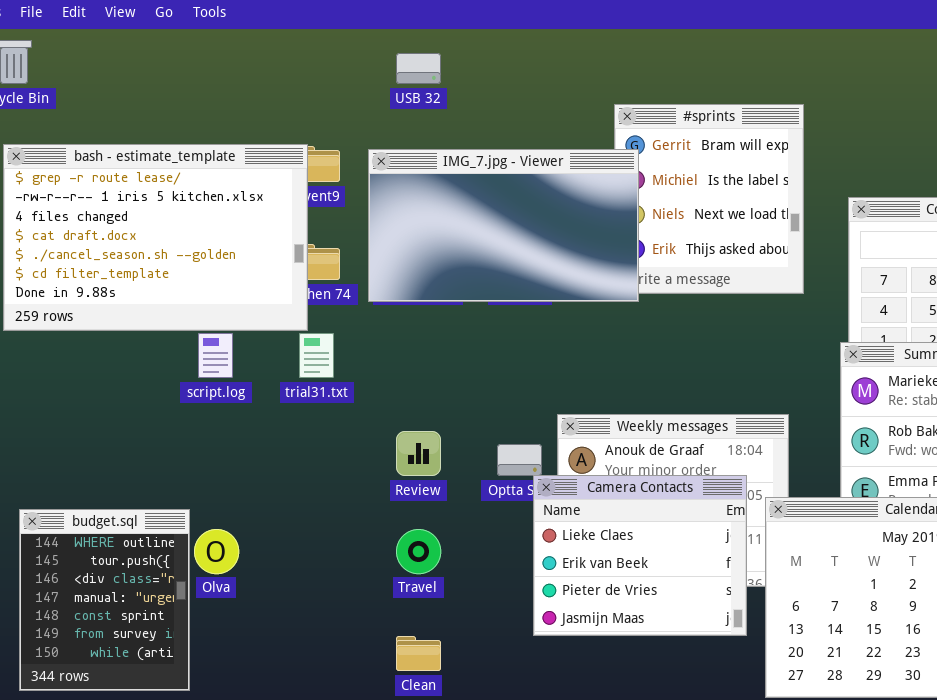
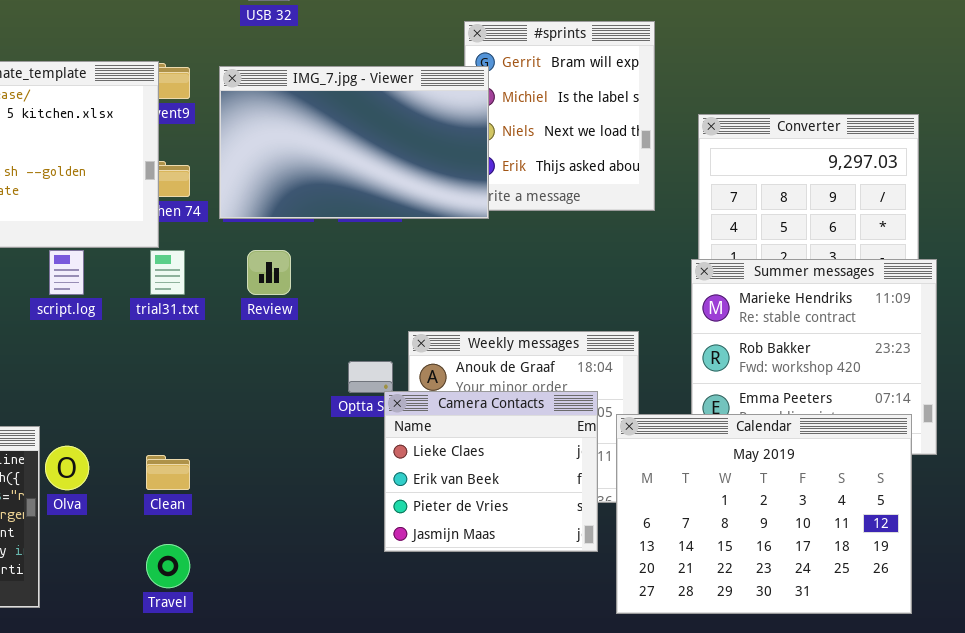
Review: [396,431,441,476] -> [247,250,291,295], moved
Travel: [396,529,441,574] -> [146,544,190,588], moved
Clean: [396,636,441,671] -> [146,455,190,490], moved

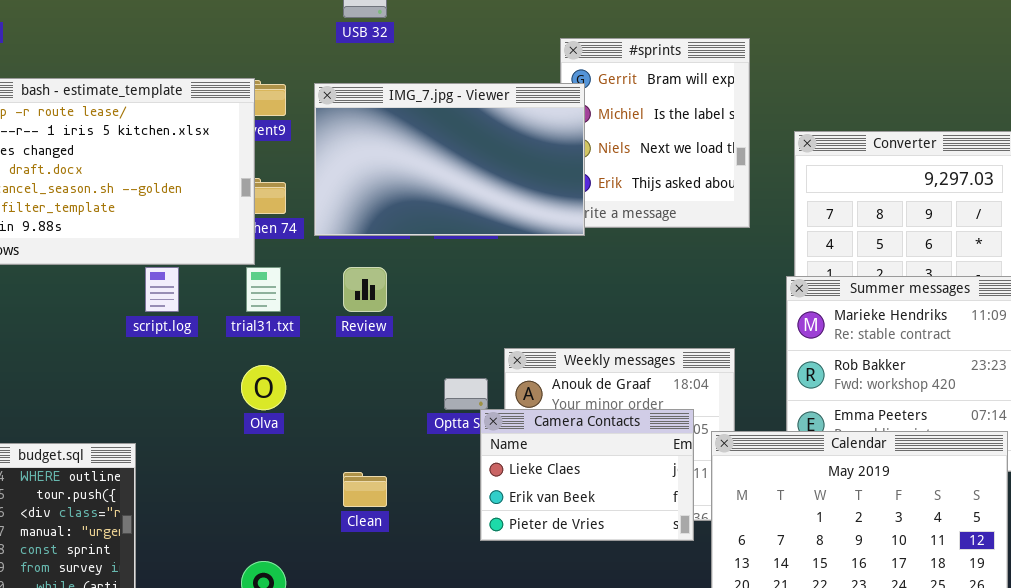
Camera Contacts: [384,391,598,552] -> [480,409,694,541], resized
Olva: [45,446,89,490] -> [241,365,286,410], moved
Clean: [146,455,190,490] -> [343,472,387,507], moved

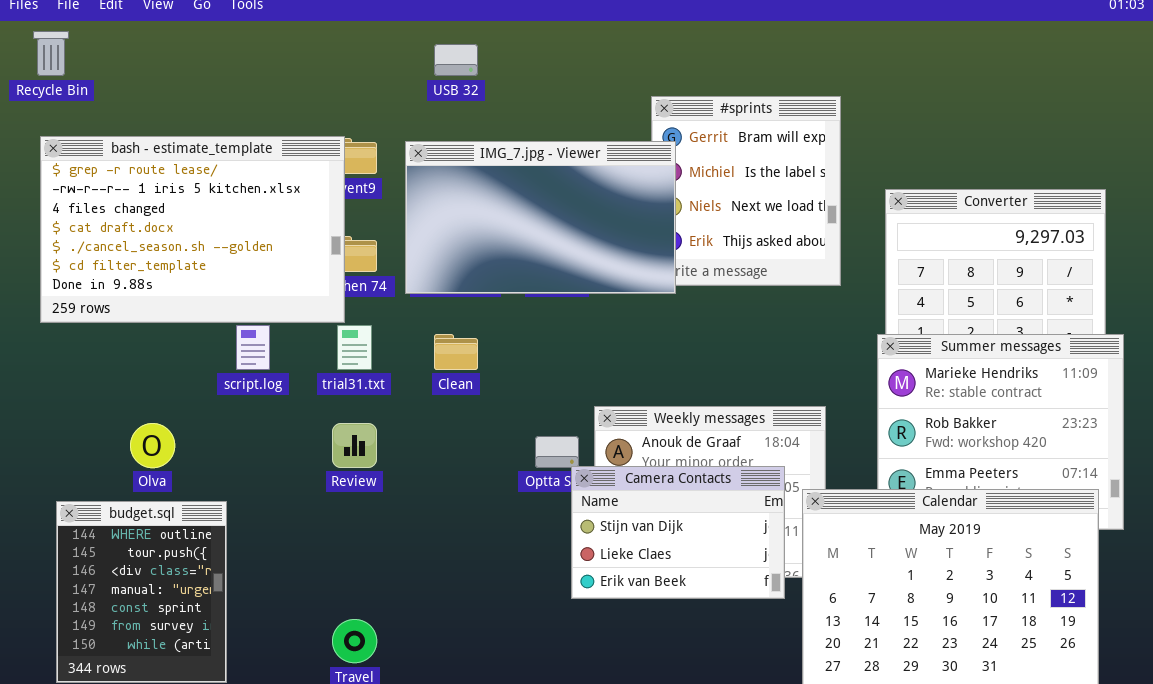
Review: [343,267,387,312] -> [332,423,377,468], moved
Olva: [241,365,286,410] -> [130,423,175,468], moved
Camera Contacts: [480,409,694,541] -> [571,466,785,599], scrolled up 1 row
Clean: [343,472,387,507] -> [434,334,478,370], moved

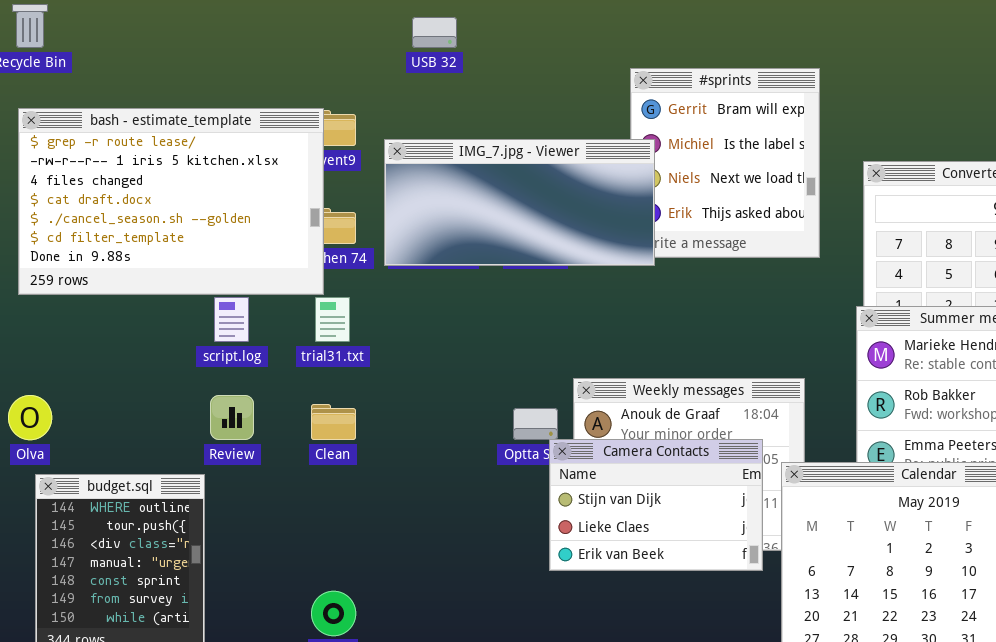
IMG_7.jpg - Viewer: [405,141,676,294] -> [384,139,655,266], resized
Clean: [434,334,478,370] -> [311,404,356,440], moved
Olva: [130,423,175,468] -> [8,395,52,440], moved
Review: [332,423,377,468] -> [210,395,254,440], moved

